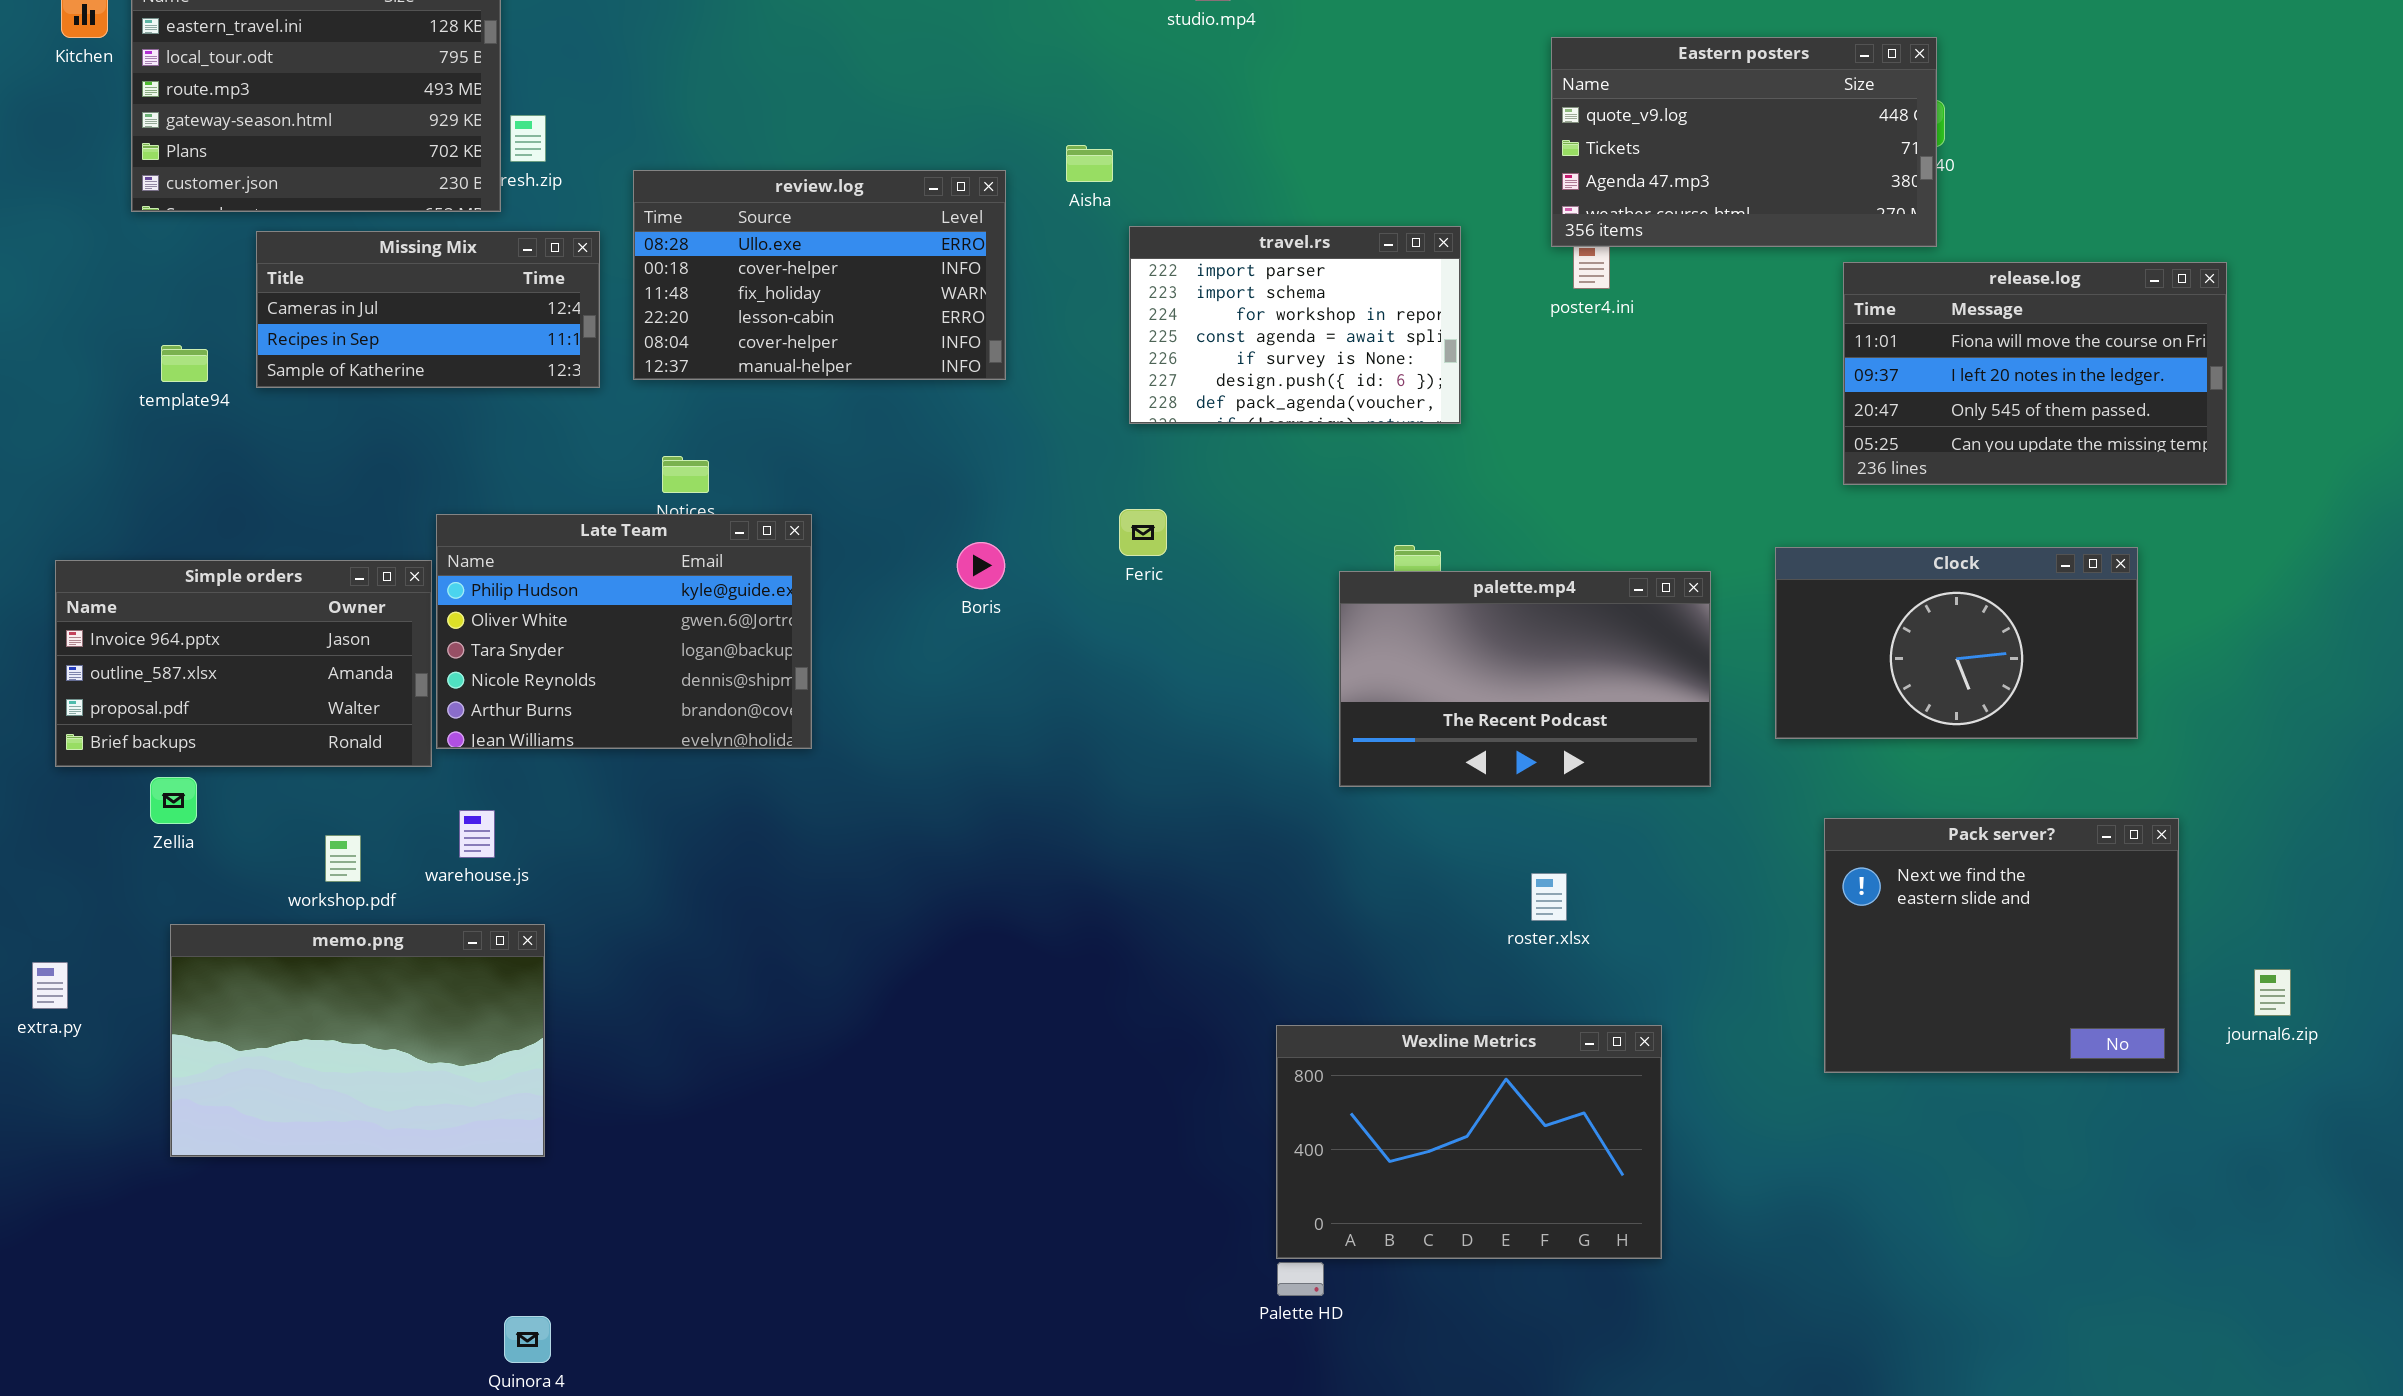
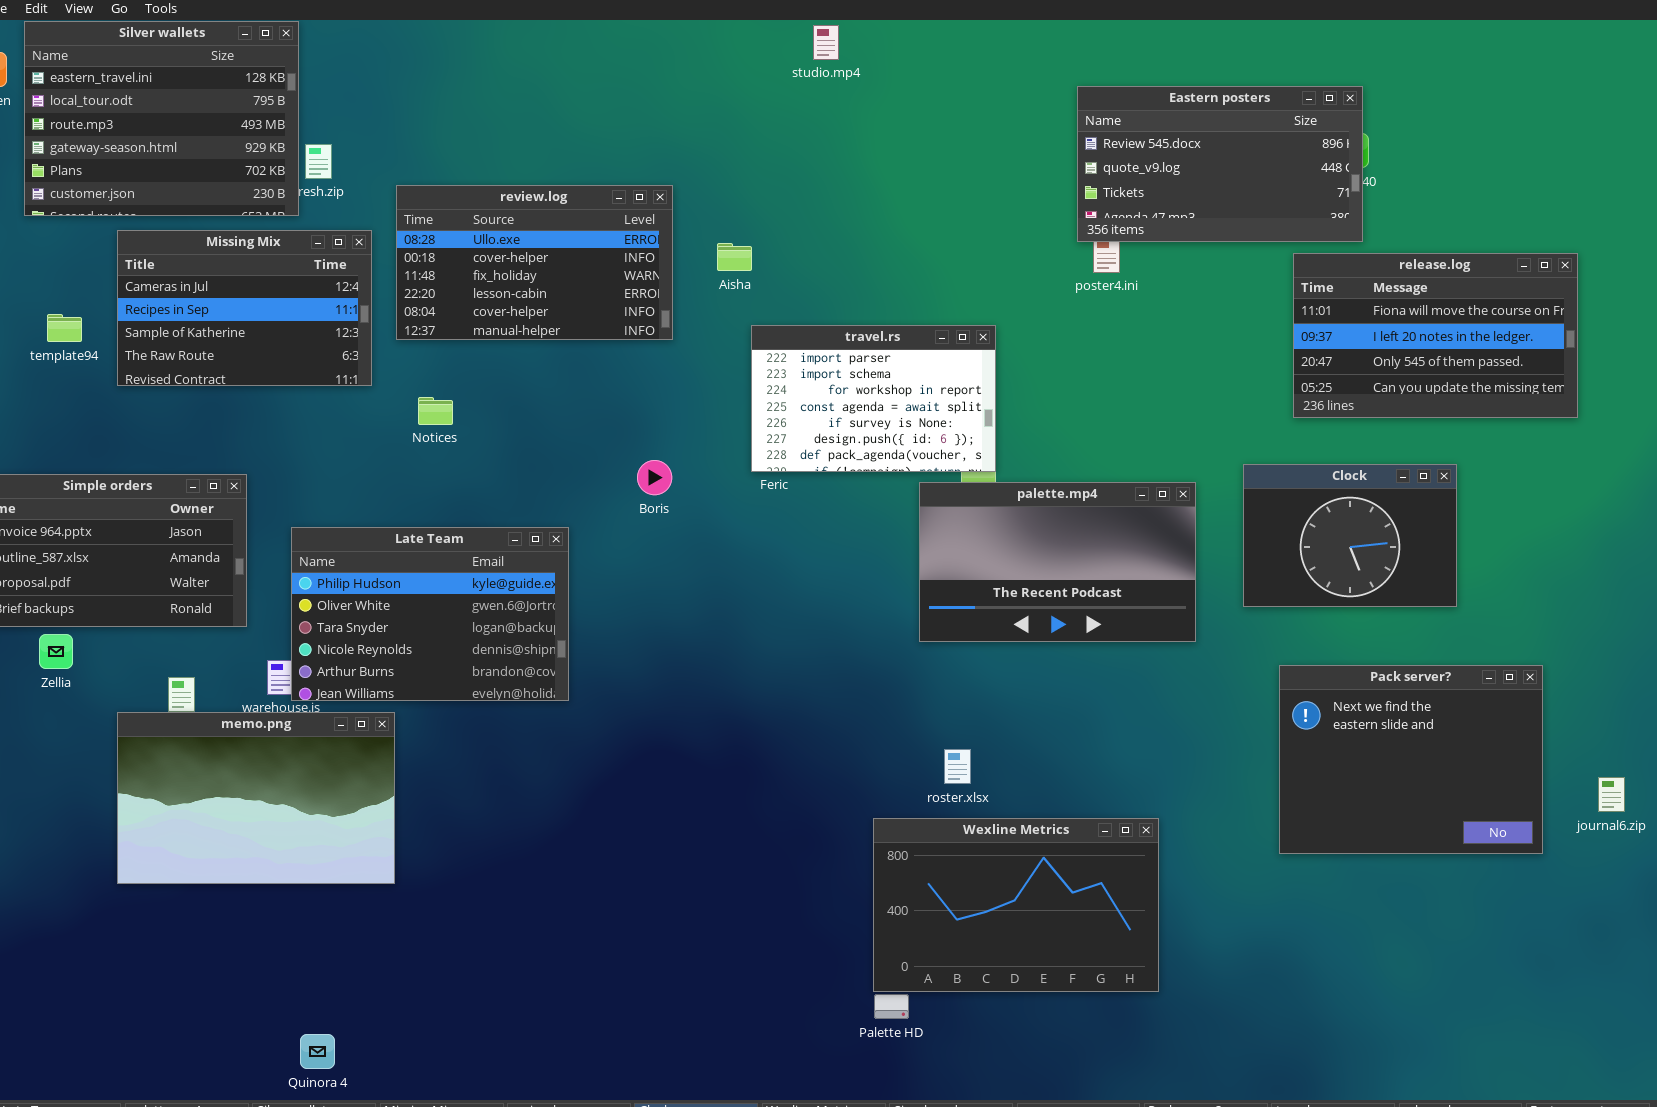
Eastern posters: [1551,37,1937,247] -> [1077,86,1363,242], scrolled up 1 row
Aisha: [1066,145,1113,182] -> [717,243,752,271], moved
travel.rs: [1129,226,1461,424] -> [751,325,996,472], moved
Missing Mix: [256,231,600,388] -> [117,230,372,386], resized
Late Team: [436,514,812,749] -> [291,527,569,701], moved
Clock: [1775,547,2138,739] -> [1243,464,1457,607], resized
roster.xlsx: [1531,873,1567,921] -> [944,749,971,784], moved
memo.png: [170,924,545,1157] -> [117,712,395,884], moved

